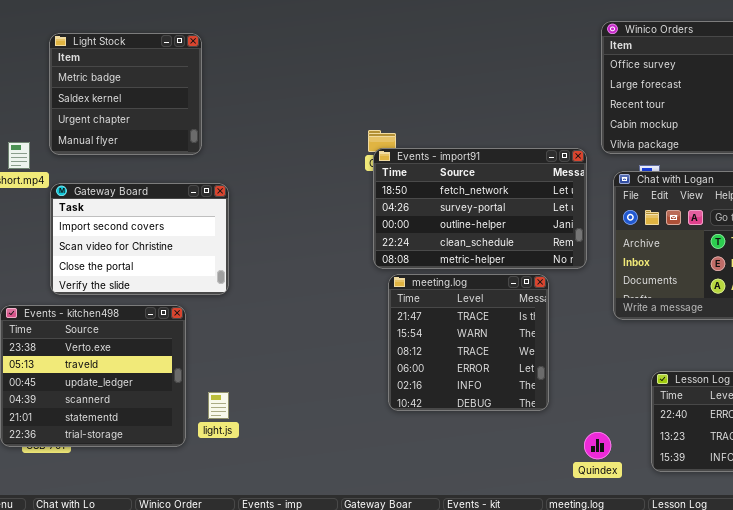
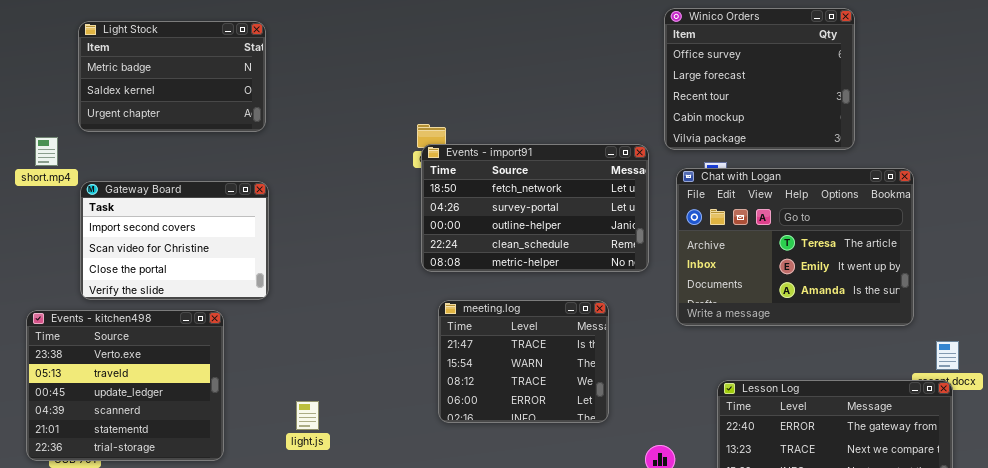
Light Stock: [49,33,202,155] -> [78,21,266,132], resized
meeting.log: [388,274,549,411] -> [438,300,609,423], resized
light.js: [208,392,229,419] -> [296,401,319,430], moved

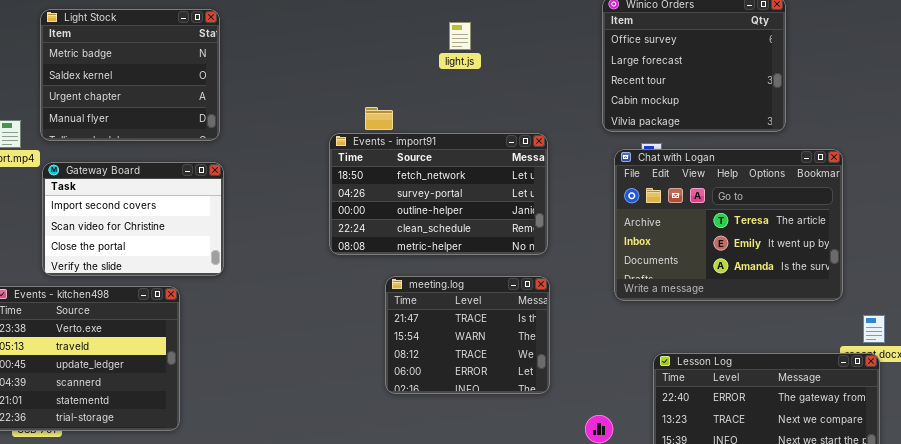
Light Stock: [78,21,266,132] -> [40,9,220,141], resized
Events - import91: [421,144,649,272] -> [329,133,548,255], moved
light.js: [296,401,319,430] -> [449,22,471,50], moved

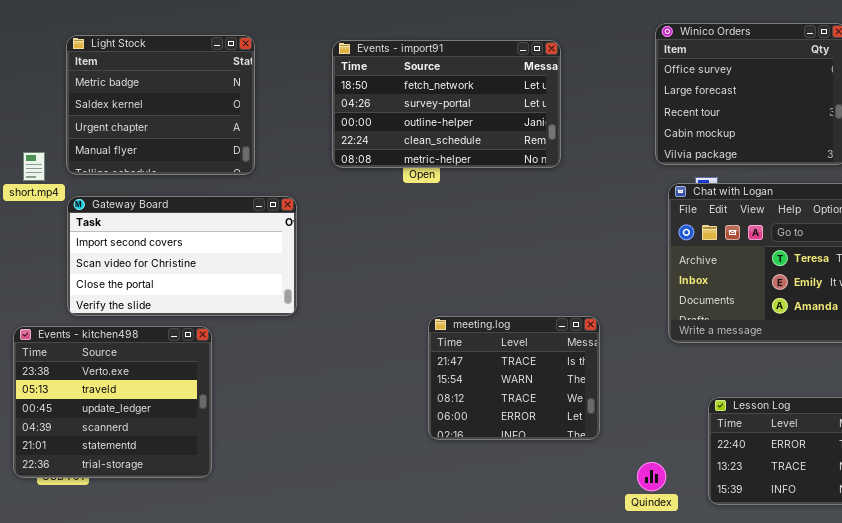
Events - import91: [329,133,548,255] -> [332,40,561,168], moved
Gateway Board: [42,162,224,276] -> [67,196,297,316], resized

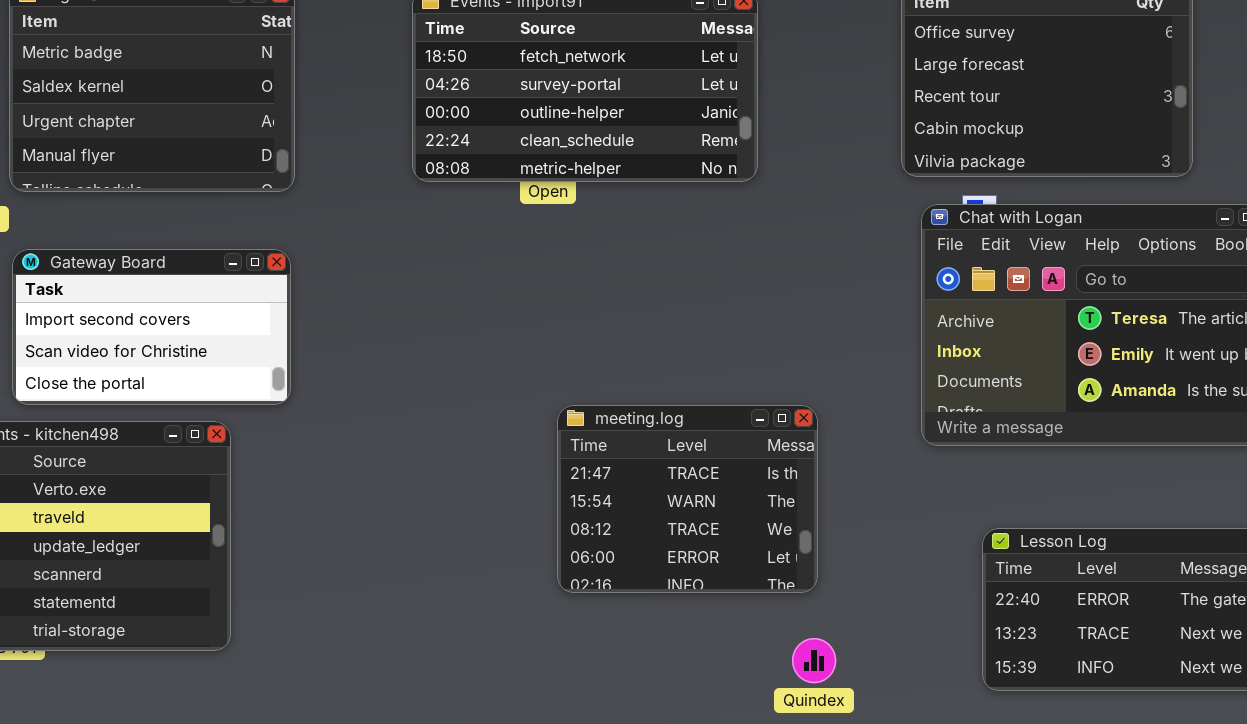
Gateway Board: [67,196,297,316] -> [12,249,291,405], resized
Quindex: [637,462,666,491] -> [792,638,836,683], moved

